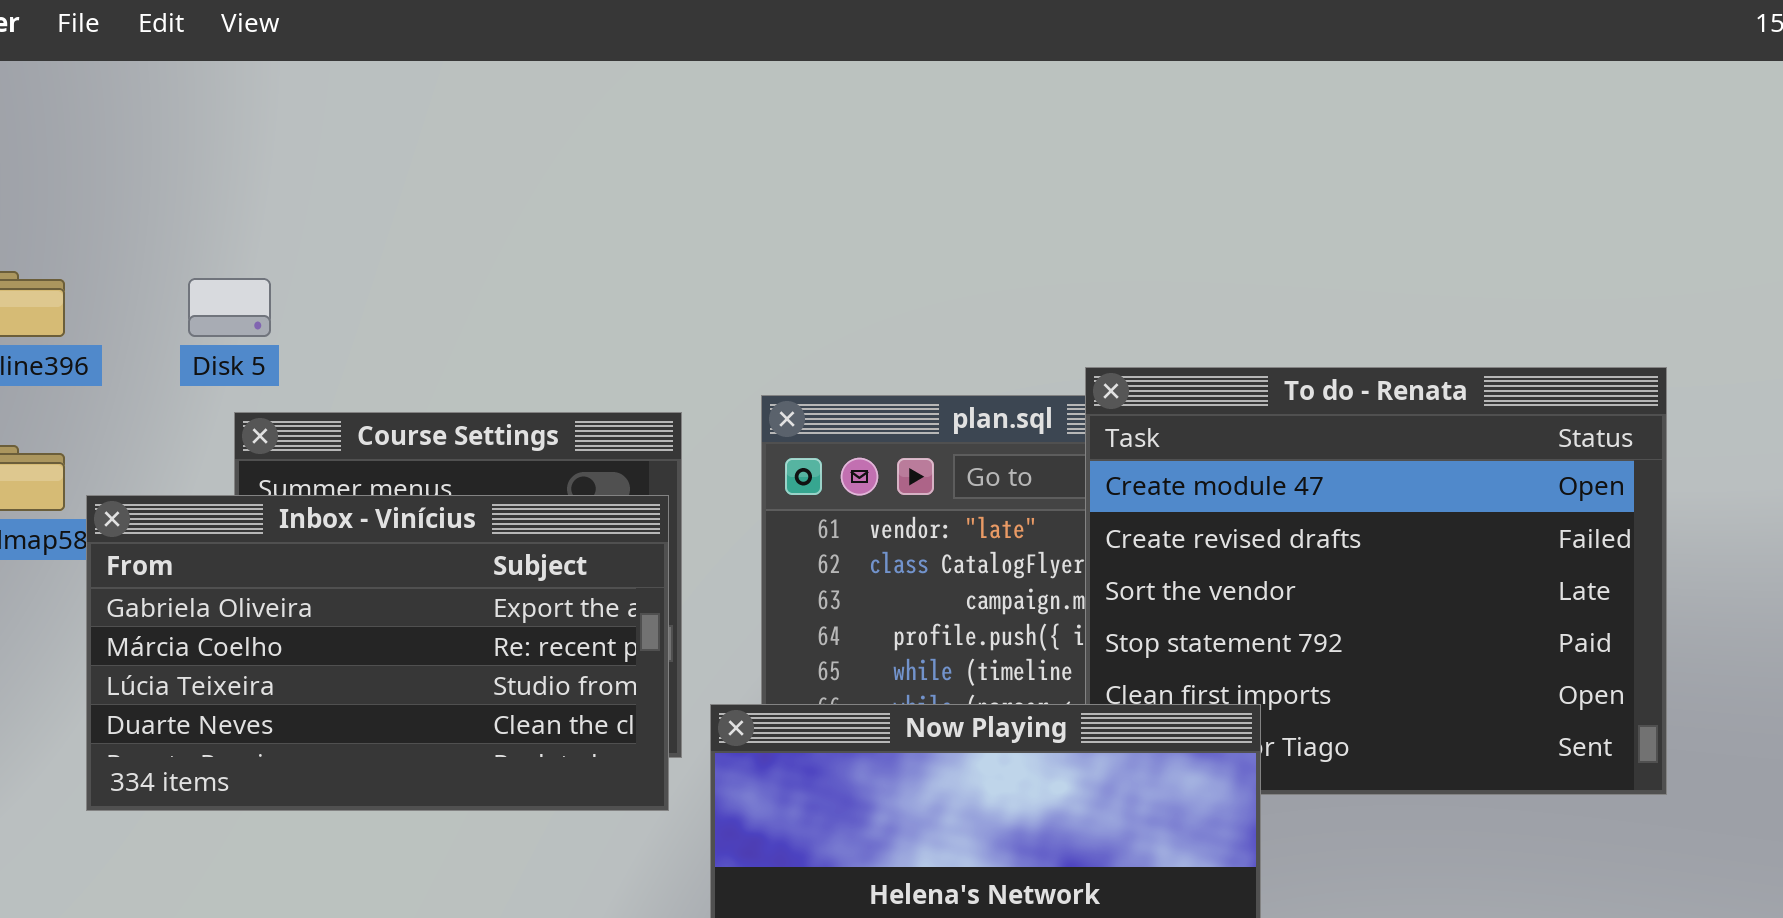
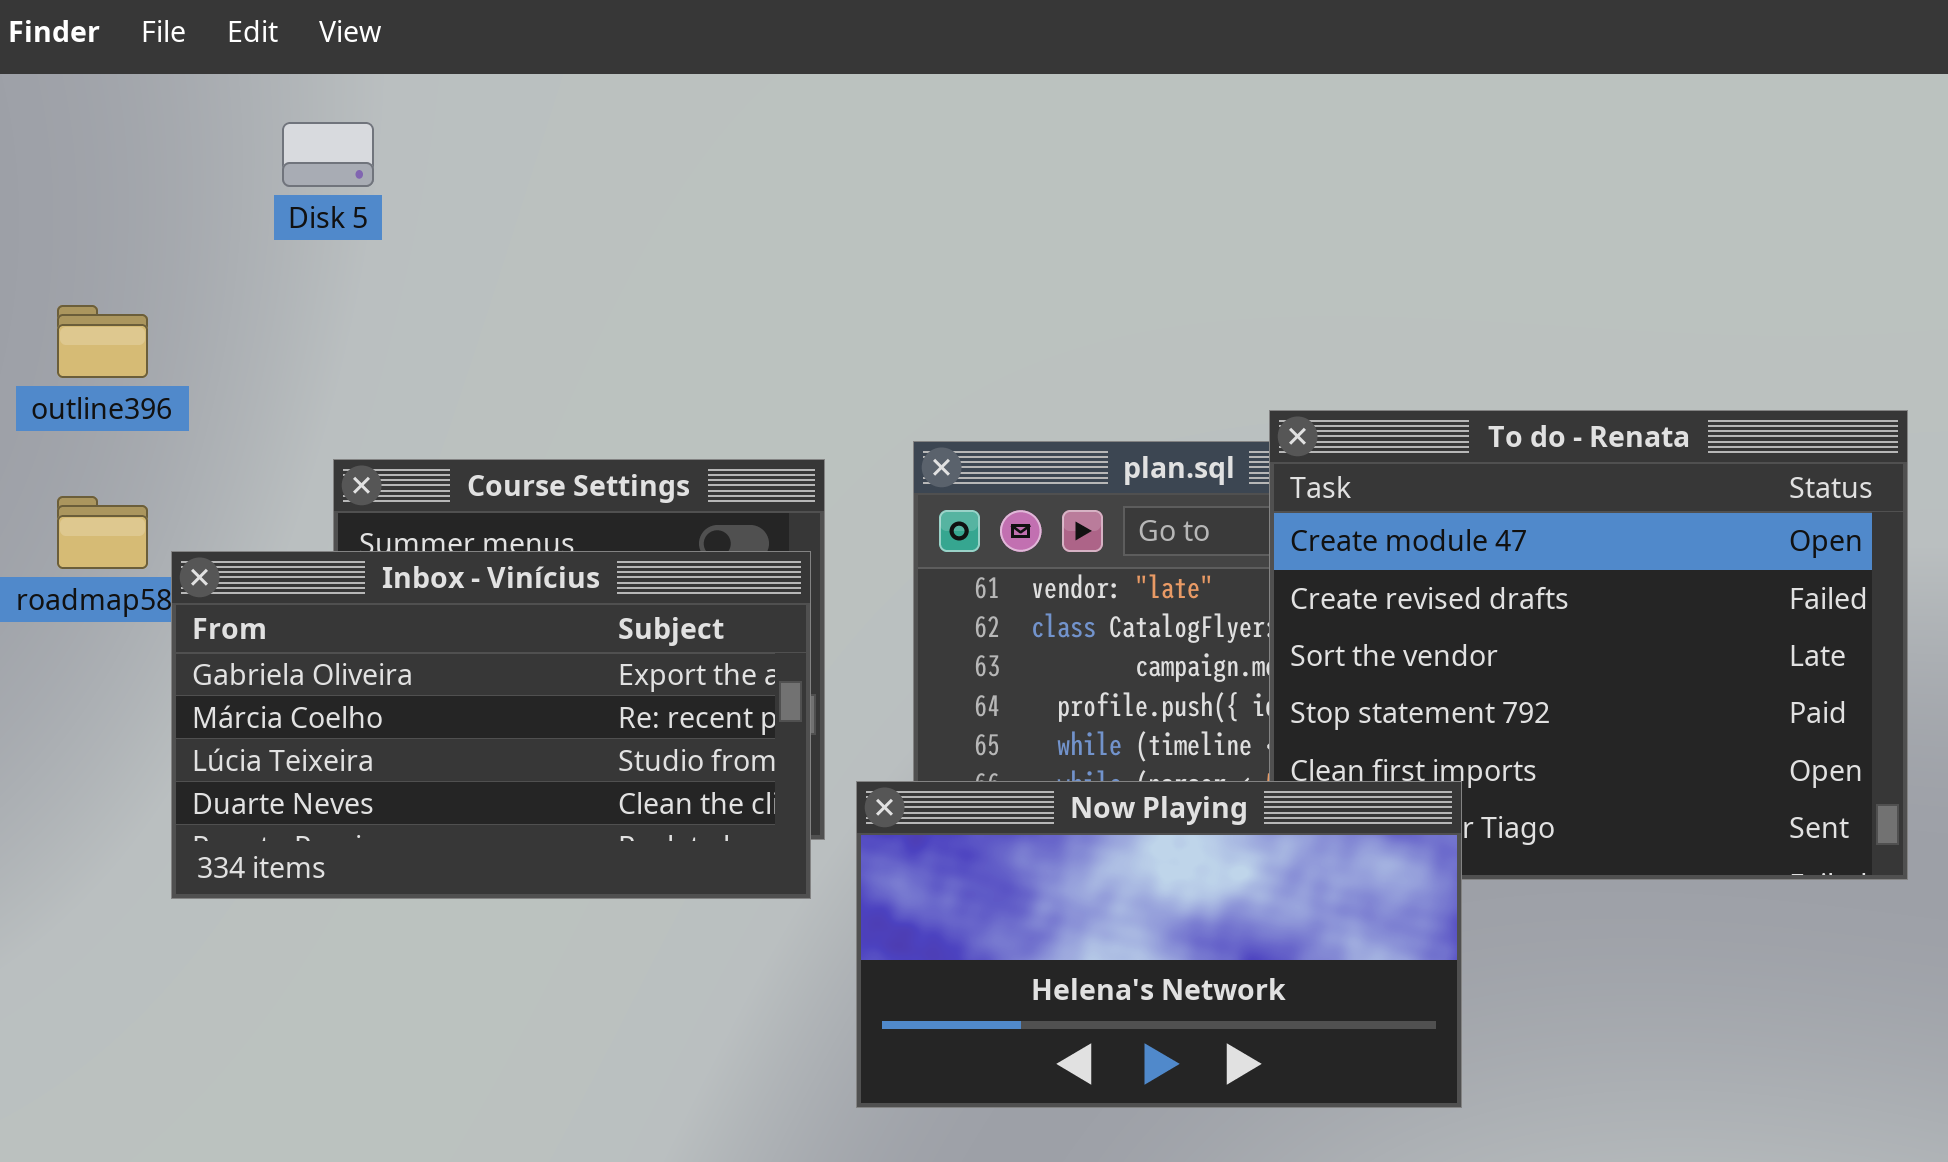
Disk 5: [188,278,271,337] -> [282,122,374,187], moved

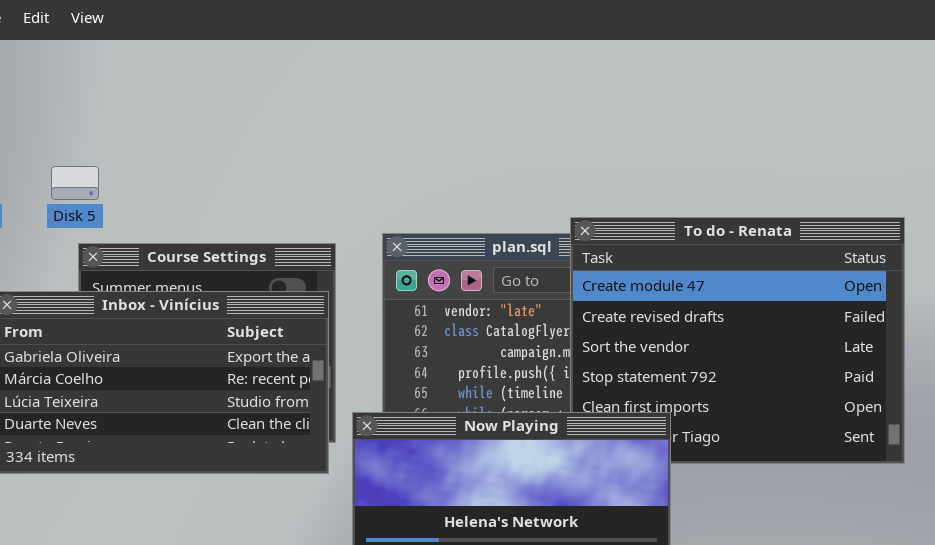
Disk 5: [282,122,374,187] -> [51,166,99,200], moved

